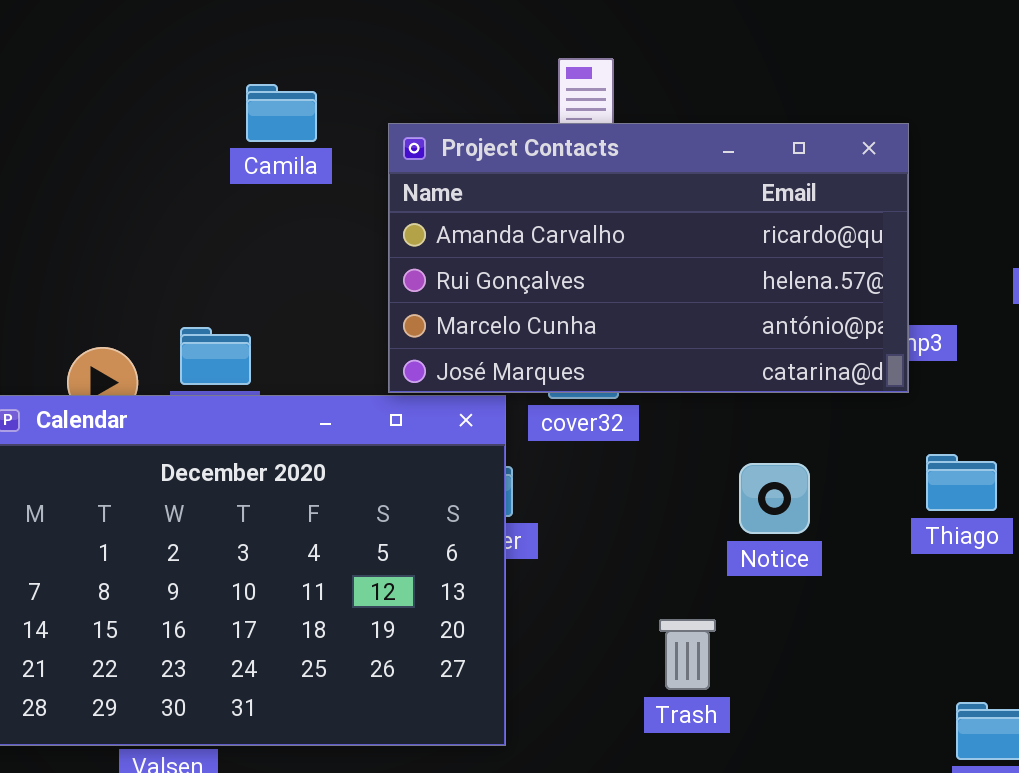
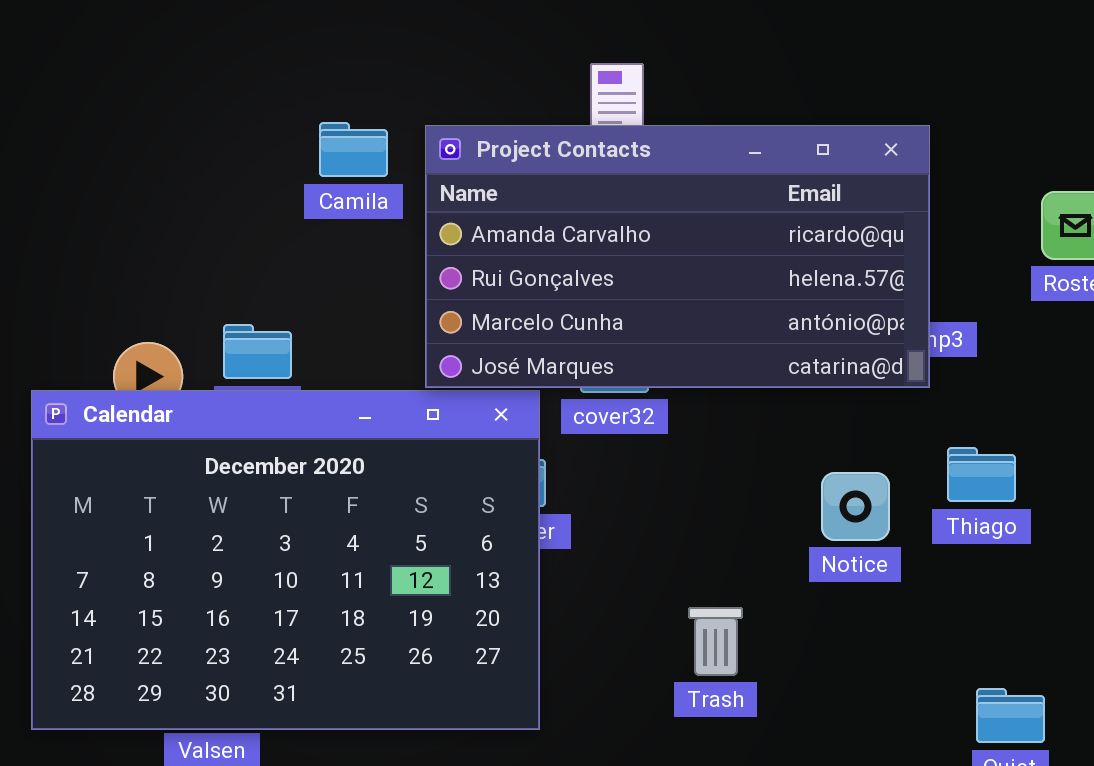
Camila: [246,84,317,142] -> [319,122,388,177], moved
Notice: [739,463,810,534] -> [821,472,890,541], moved

